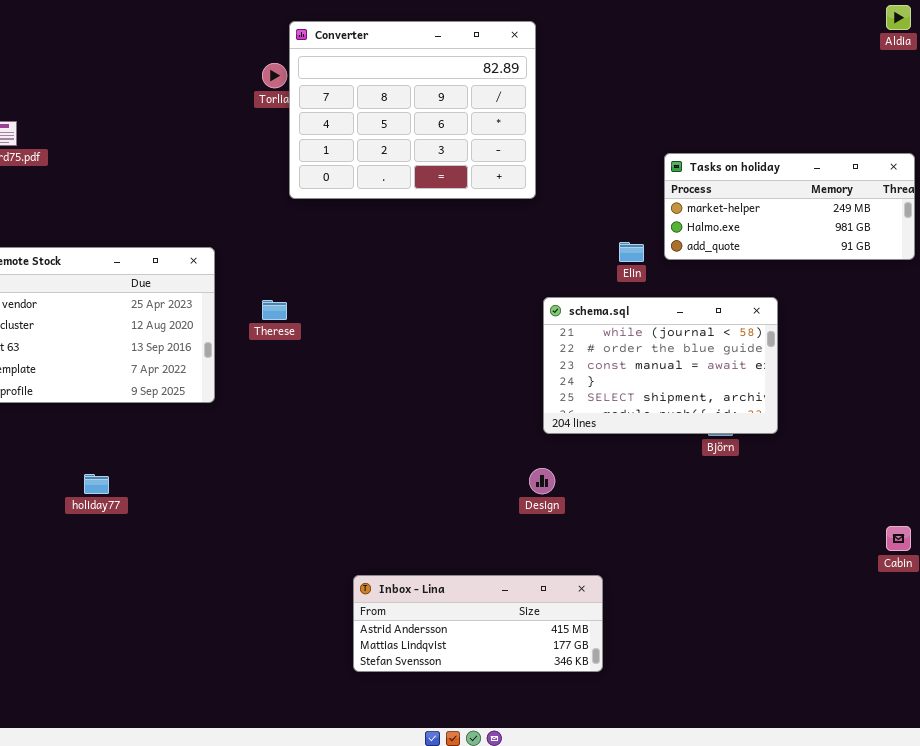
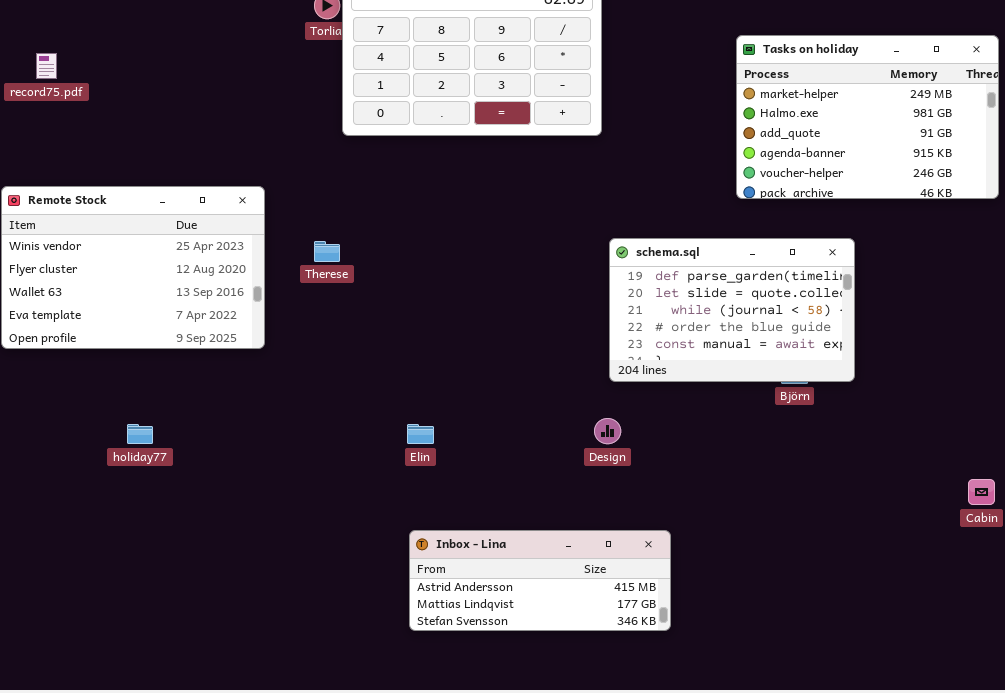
Tasks on holiday: [664,153,915,260] -> [736,35,999,199], resized
Elin: [619,242,644,262] -> [407,424,434,444], moved
schema.sql: [543,297,778,434] -> [609,238,855,382], scrolled up 2 rows

